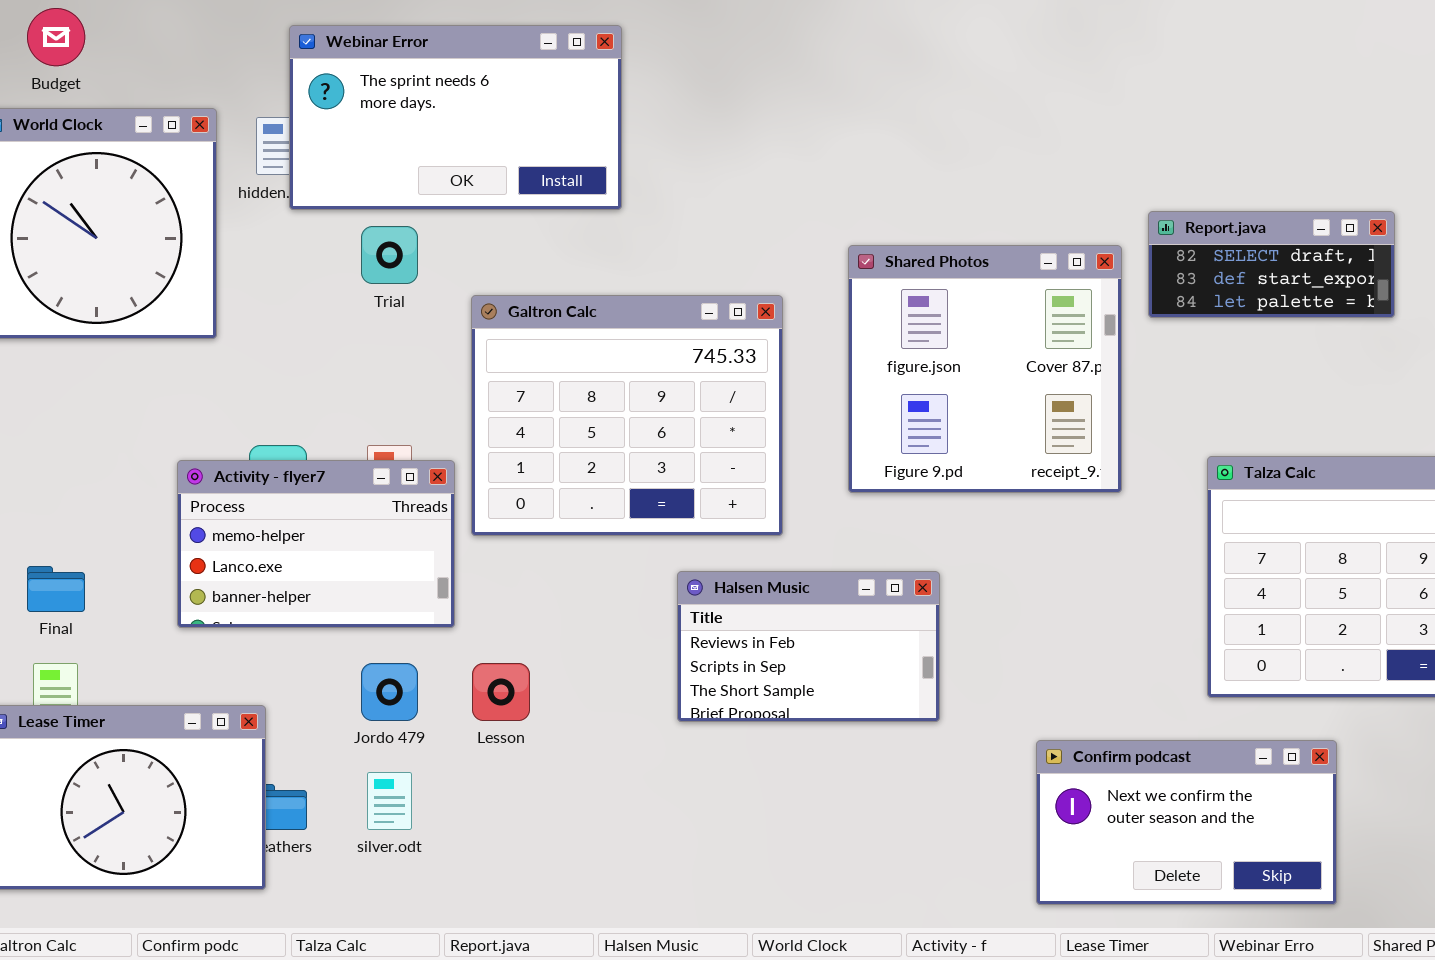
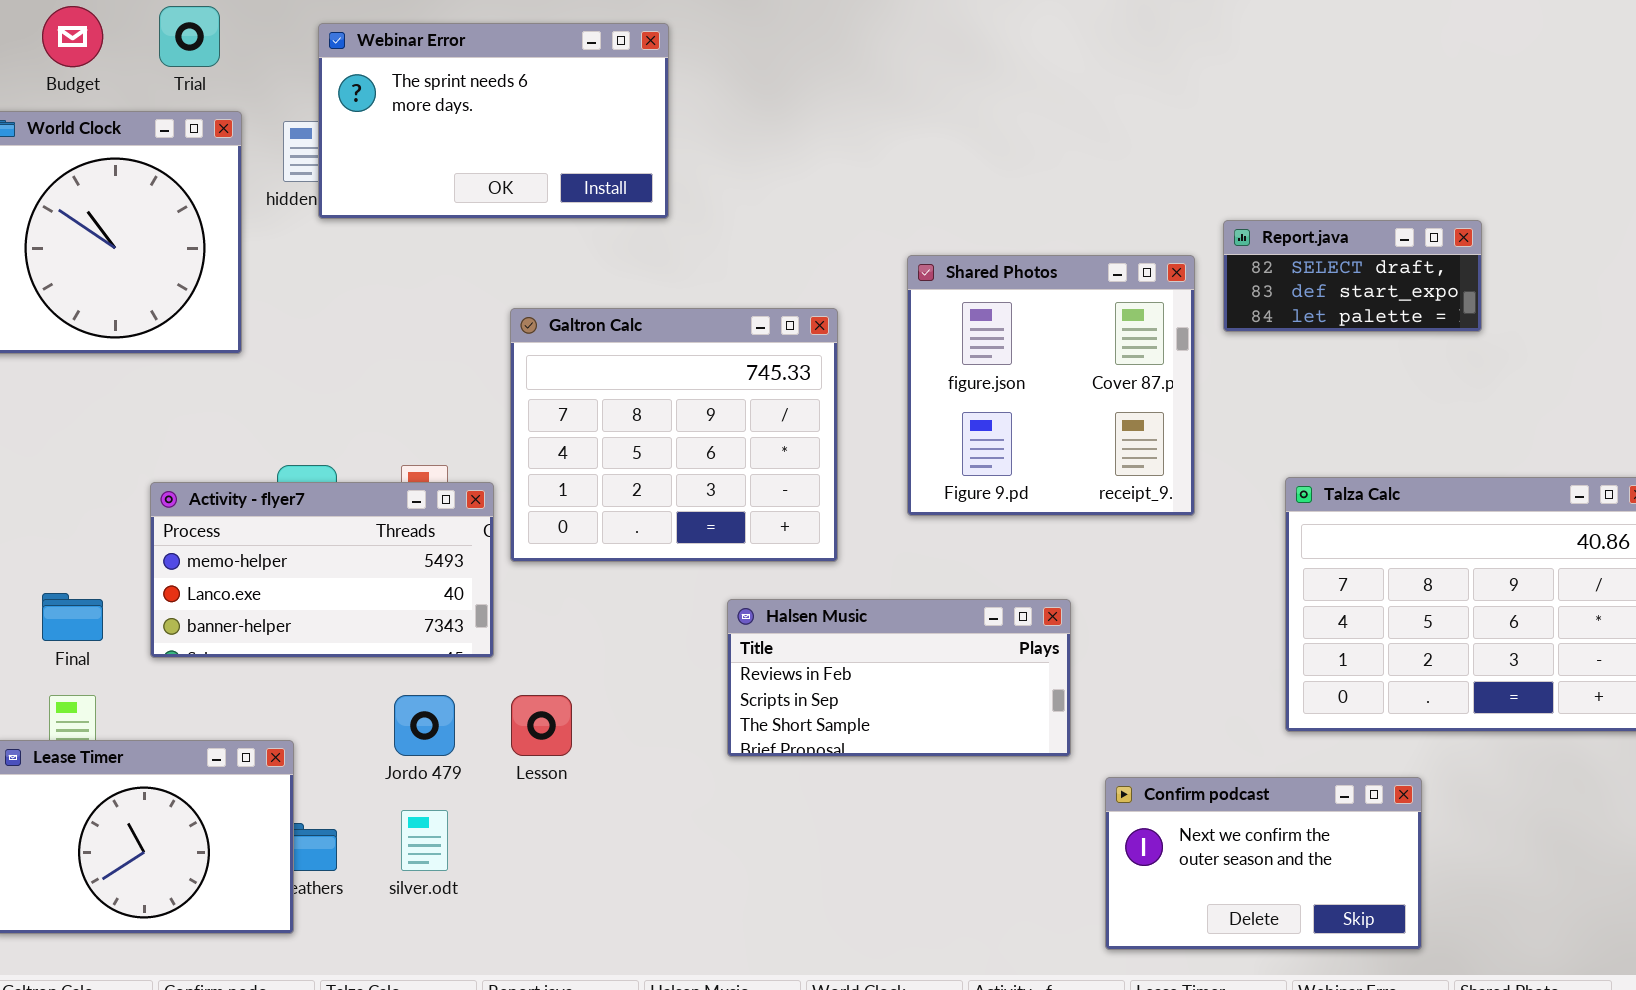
Trial: [361,226,418,284] -> [159,6,220,67], moved
Activity - flyer7: [177,460,455,628] -> [150,482,494,658], resized
Halsen Music: [677,571,940,722] -> [727,599,1071,757], resized

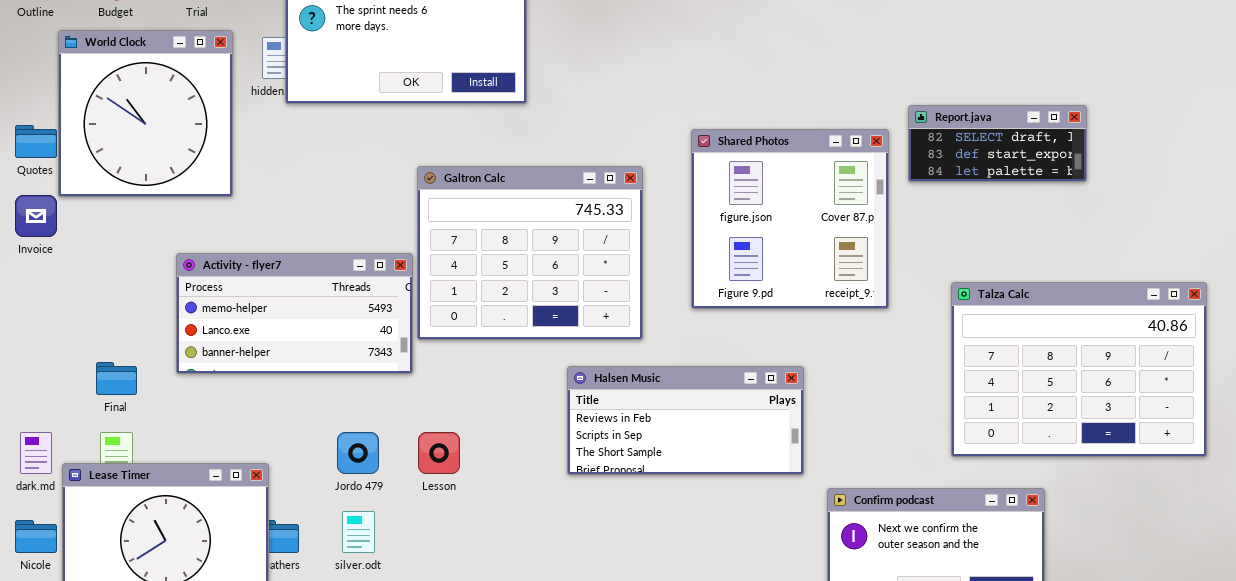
Activity - flyer7: [150,482,494,658] -> [176,253,413,374], moved

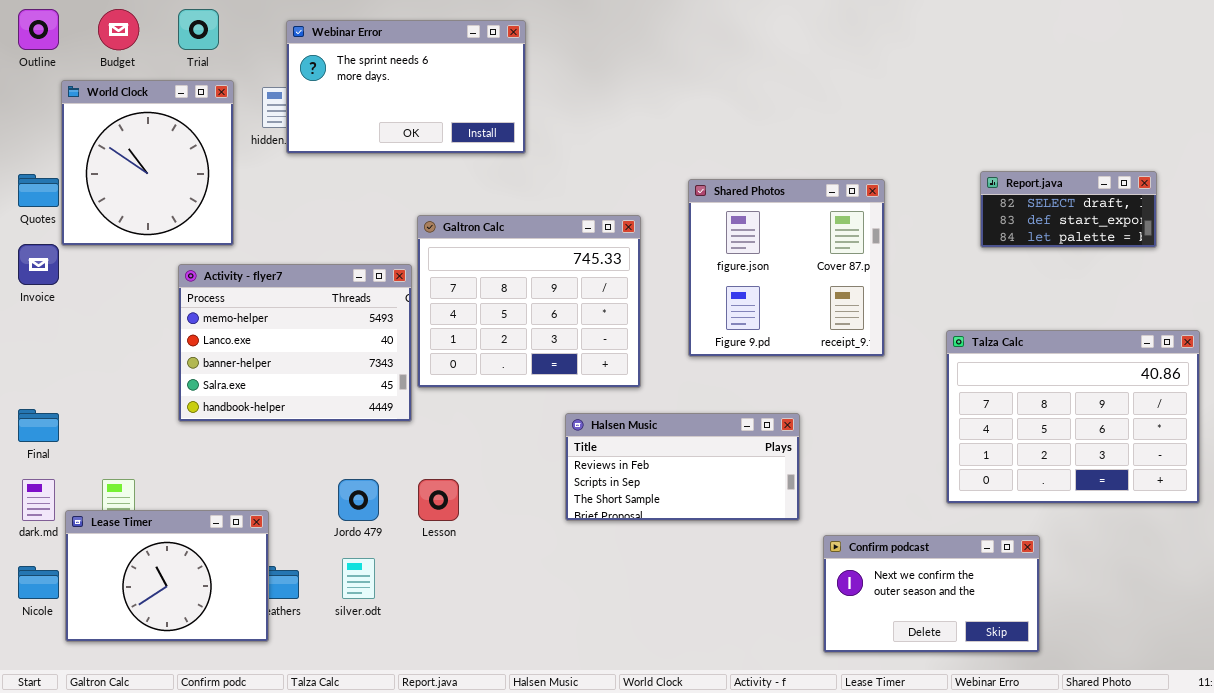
Report.java: [908,105,1087,182] -> [980,171,1157,248], moved
Activity - flyer7: [176,253,413,374] -> [178,264,412,422], resized
Final: [96,362,137,395] -> [18,409,59,442], moved

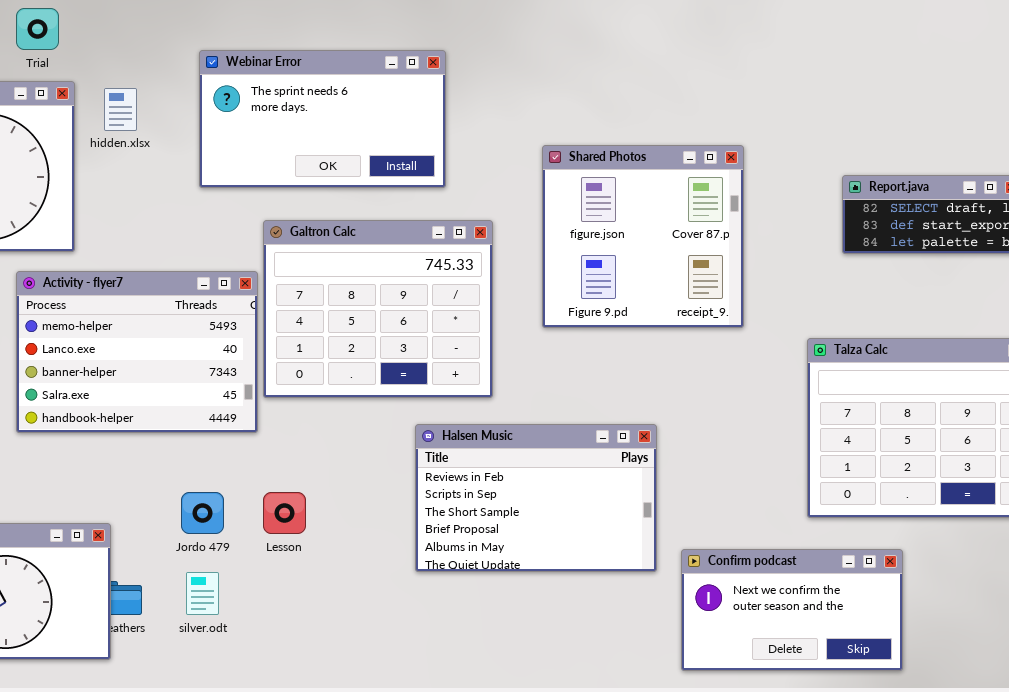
Webinar Error: [286,20,526,154] -> [199,50,446,188], moved
Shared Photos: [688,179,885,357] -> [542,145,744,328], moved
Halsen Music: [565,413,800,521] -> [415,424,657,572], resized

